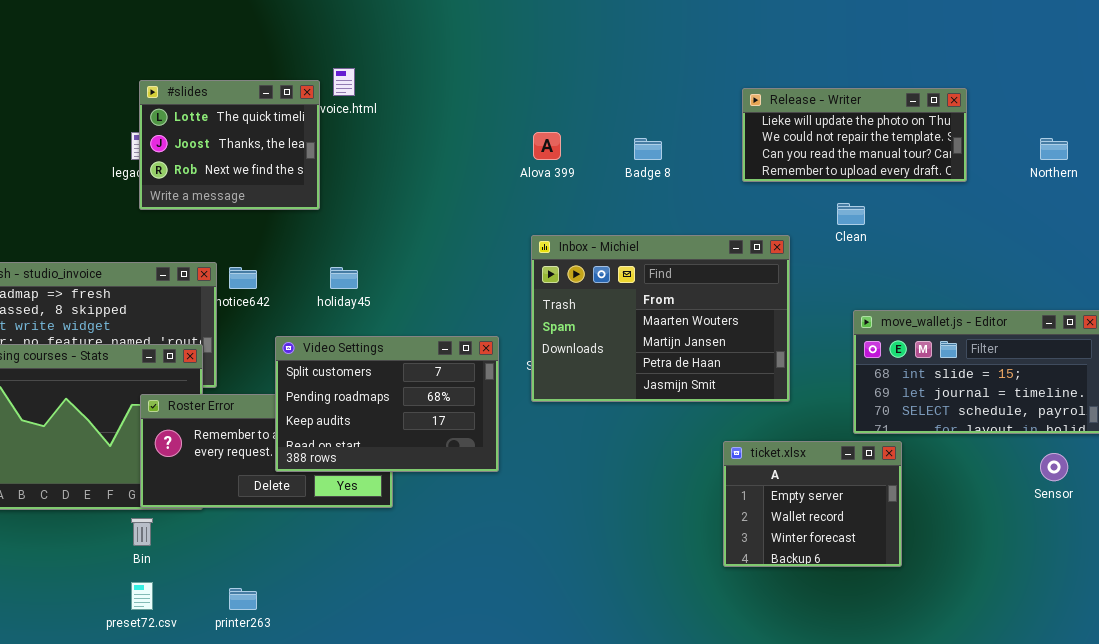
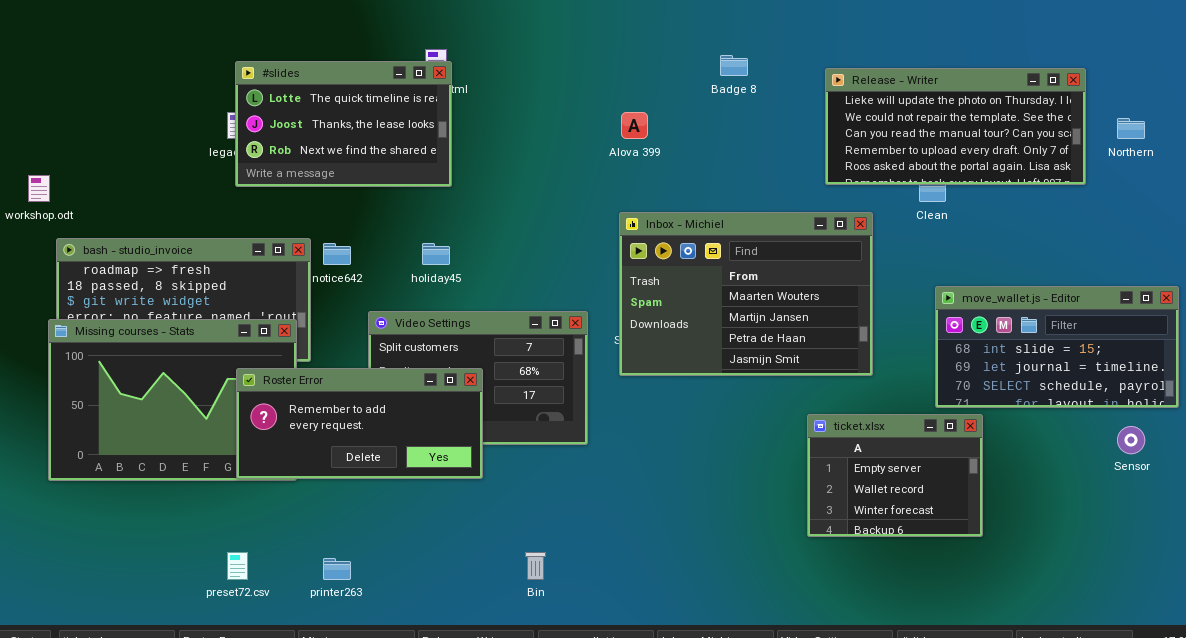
#slides: [139,80,320,210] -> [235,61,452,187], resized
Release - Writer: [742,88,967,182] -> [825,68,1086,185], resized
Badge 8: [634,138,662,160] -> [720,55,748,76], moved
Roster Error: [140,394,393,508] -> [236,368,483,479], raised
Bin: [131,518,153,546] -> [525,552,546,580], moved

